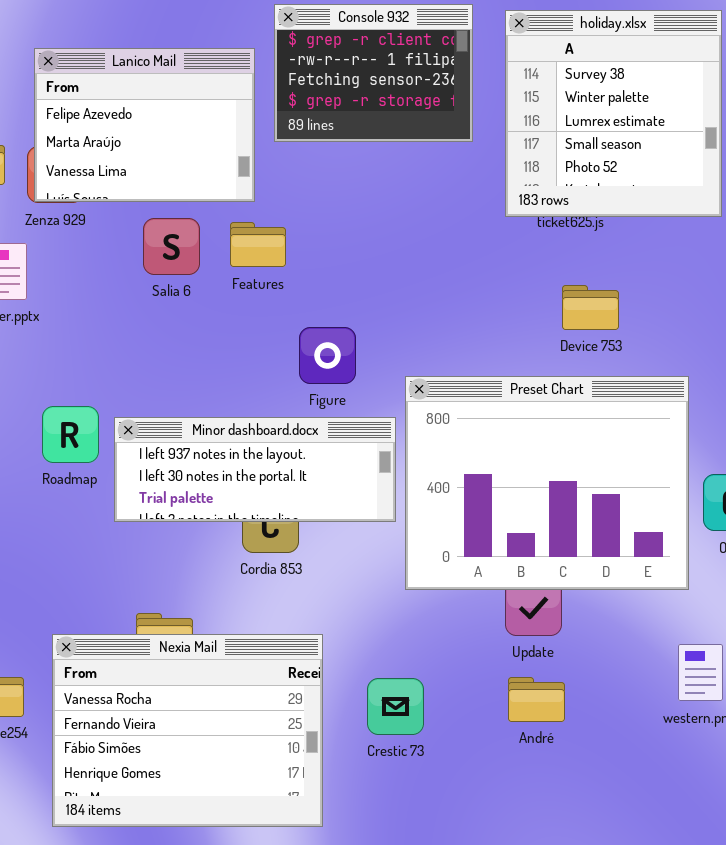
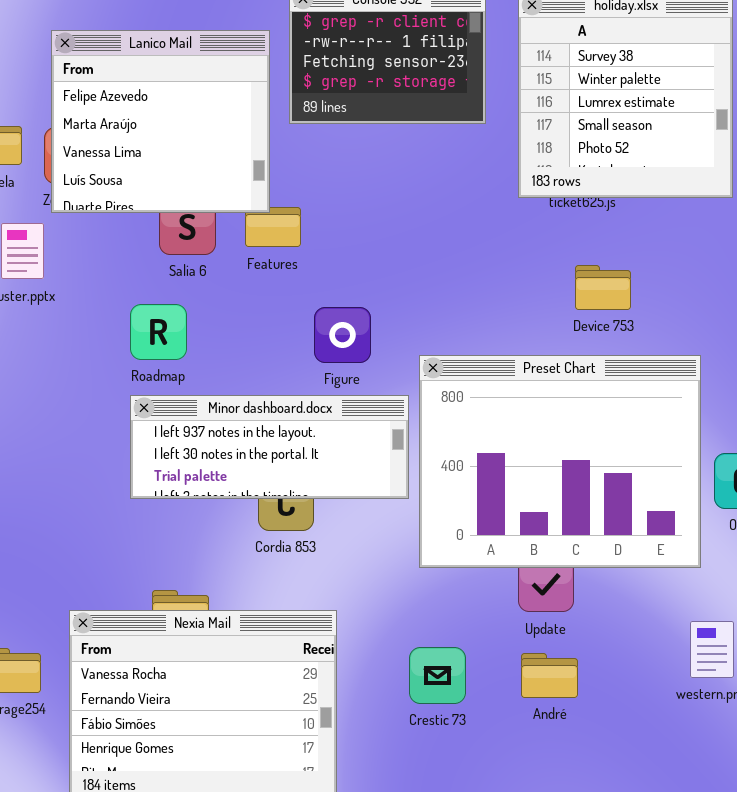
Lanico Mail: [34,48,255,202] -> [51,30,270,213], resized
Roadmap: [42,406,99,463] -> [130,304,187,360], moved
Crestic 73: [367,678,424,735] -> [409,647,466,704], moved

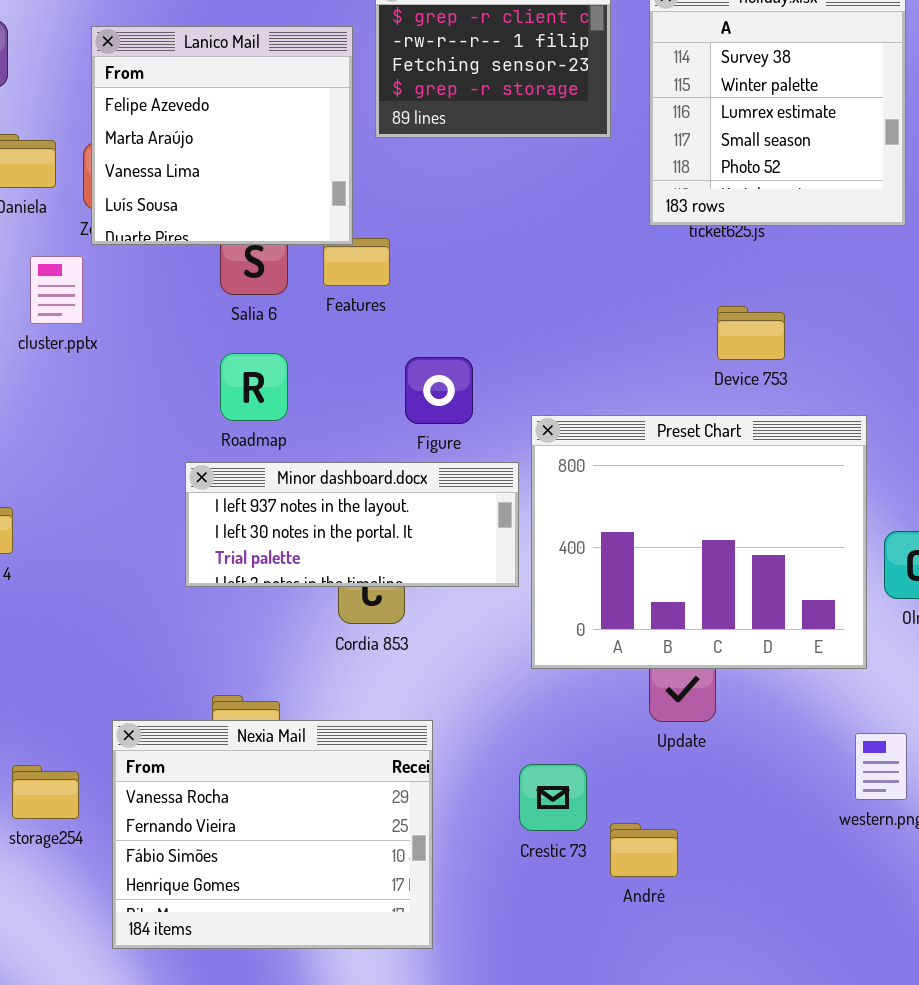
Roadmap: [130,304,187,360] -> [220,353,288,421], moved
André: [521,653,578,698] -> [610,823,678,877], moved

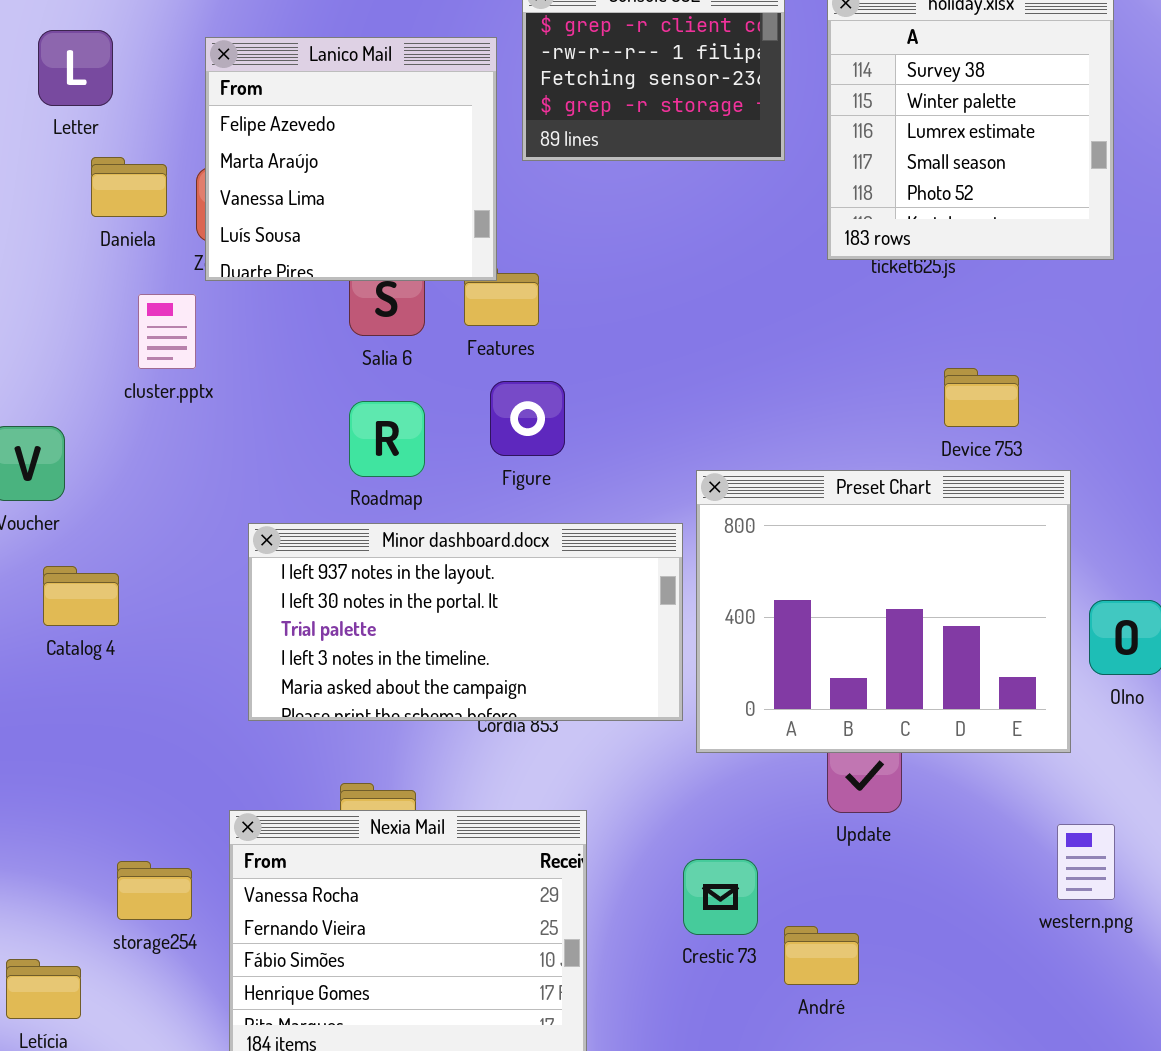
Device 753: [717,306,785,360] -> [944,368,1019,427], moved
Figure: [405,357,473,424] -> [490,381,565,456], moved
Minor dashboard.docx: [185,462,519,587] -> [248,523,683,721], resized

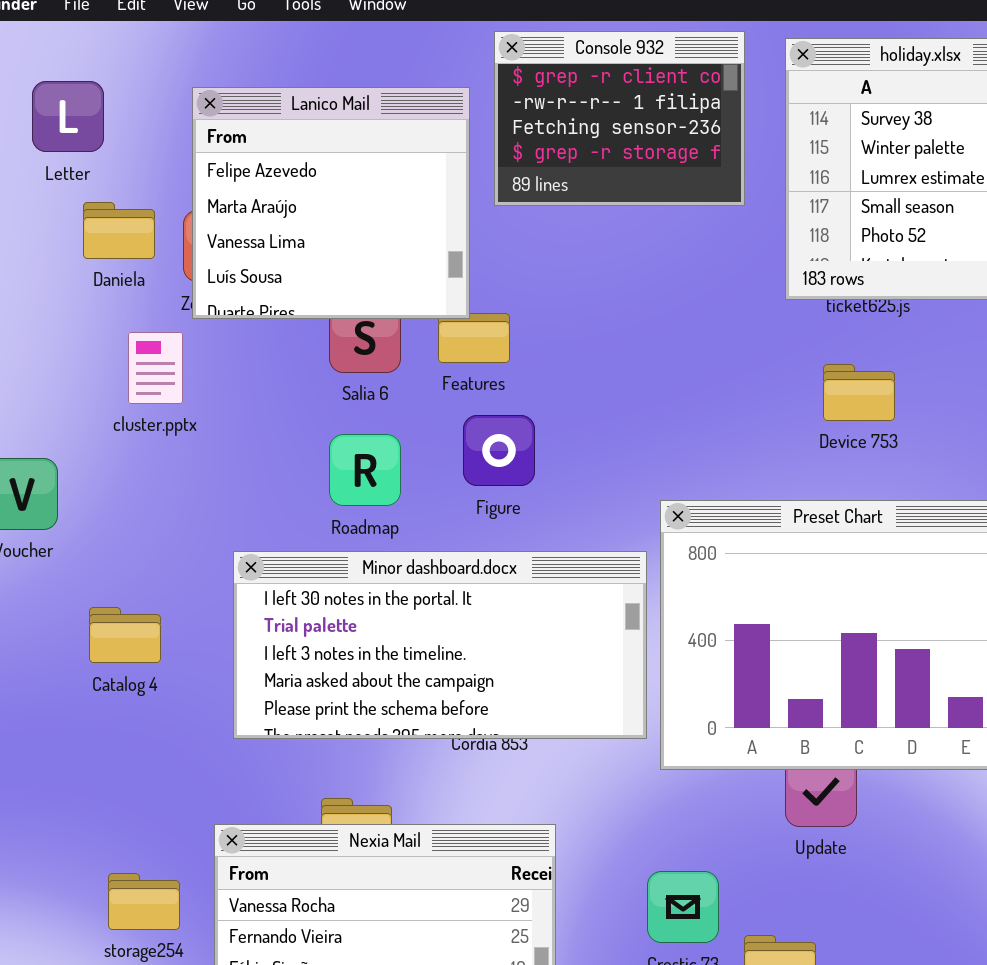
Device 753: [944,368,1019,427] -> [823,364,895,421], moved
Minor dashboard.docx: [248,523,683,721] -> [233,551,647,739], scrolled down 1 row
Catalog 4: [43,566,119,626] -> [89,607,161,663], moved

